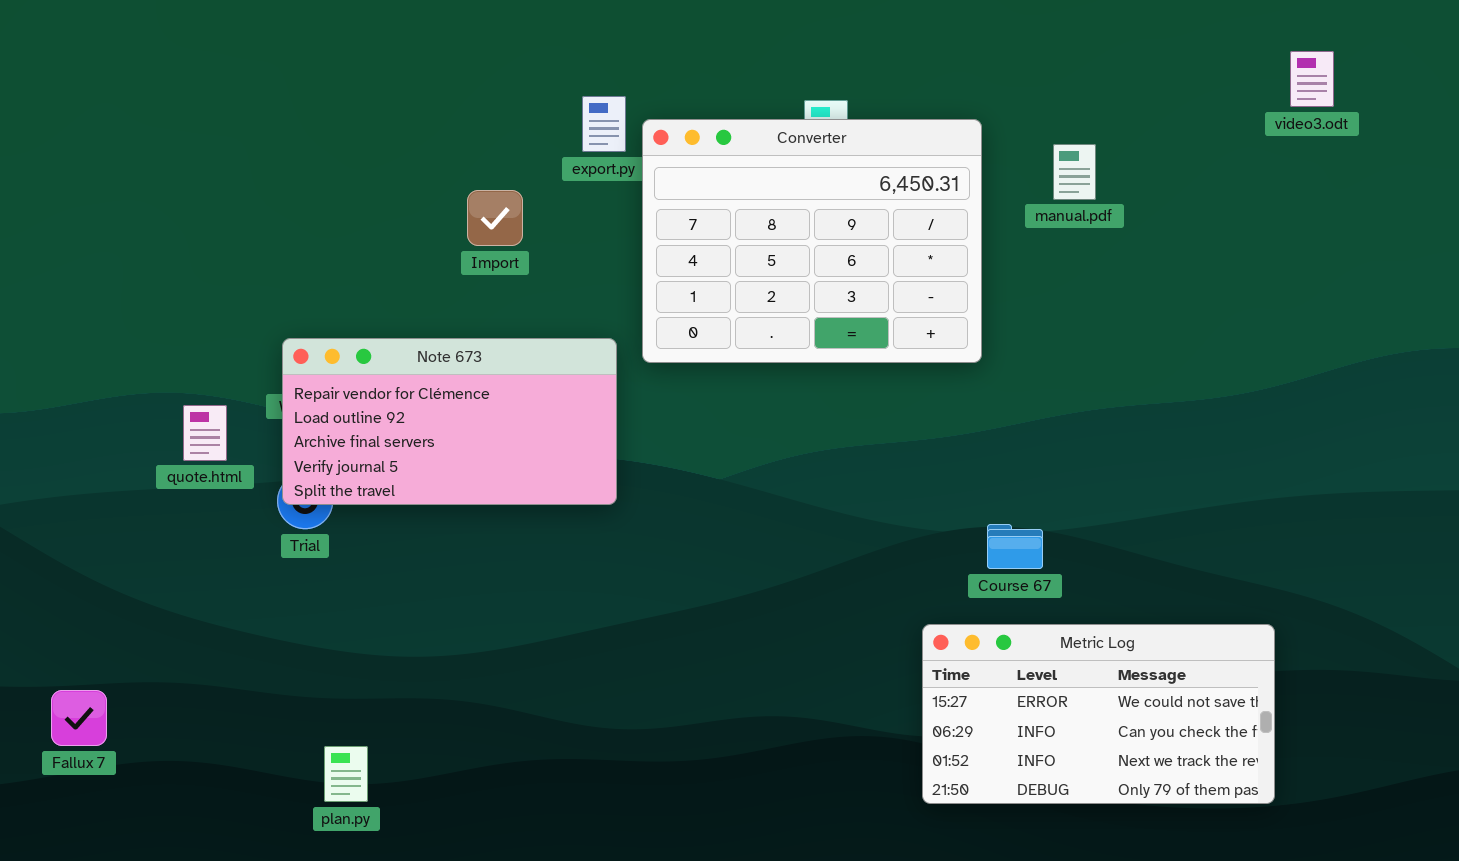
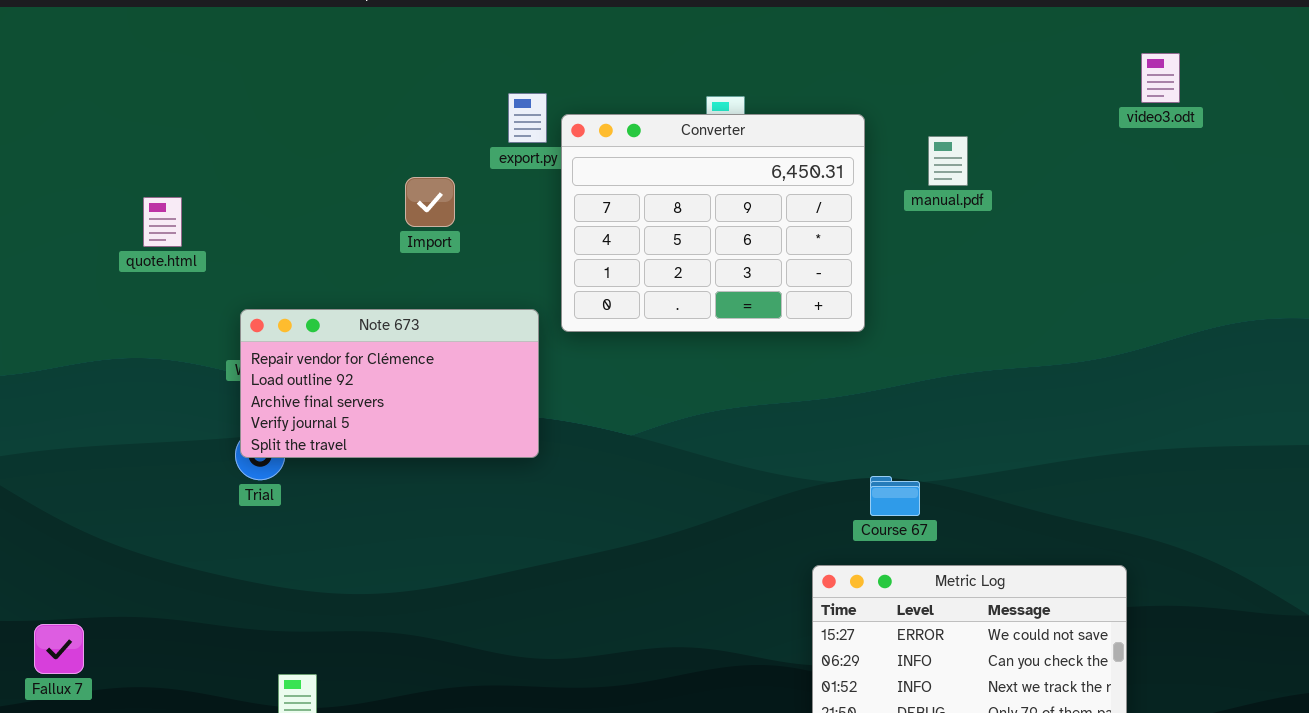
quote.html: [183,405,227,461] -> [143,197,182,247], moved

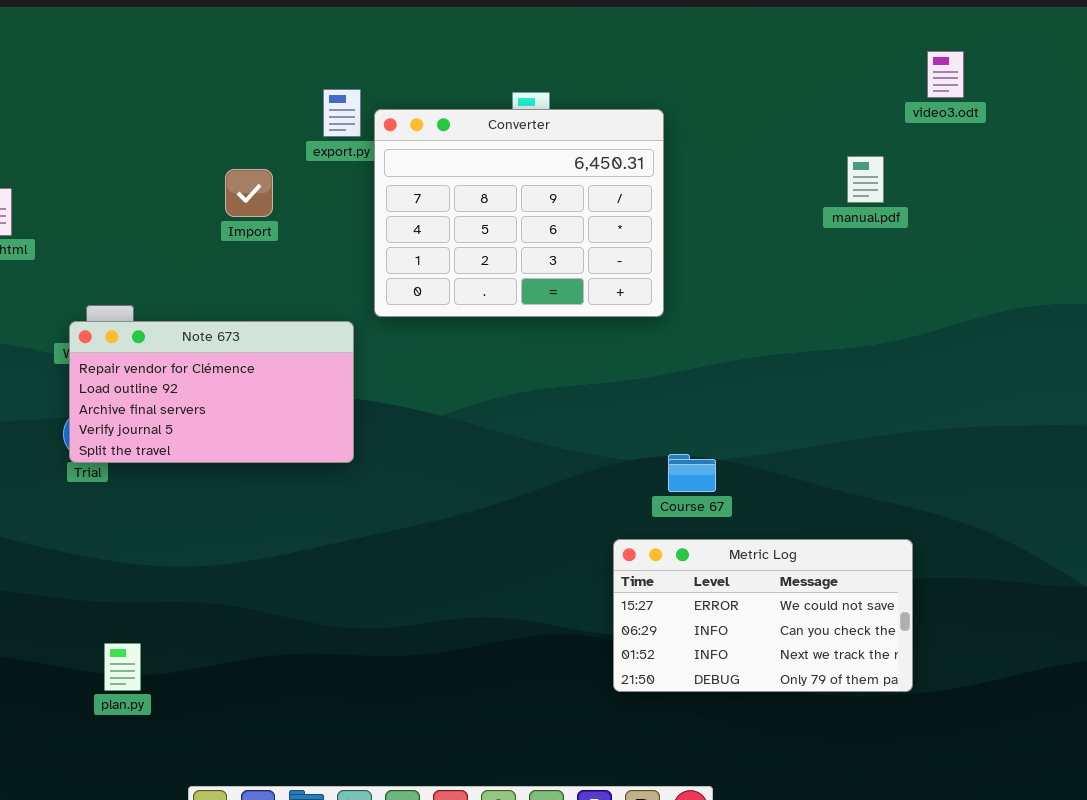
manual.pdf: [928,136,968,186] -> [847,156,884,203], moved
Note 673: [240,309,539,458] -> [69,321,354,463], moved

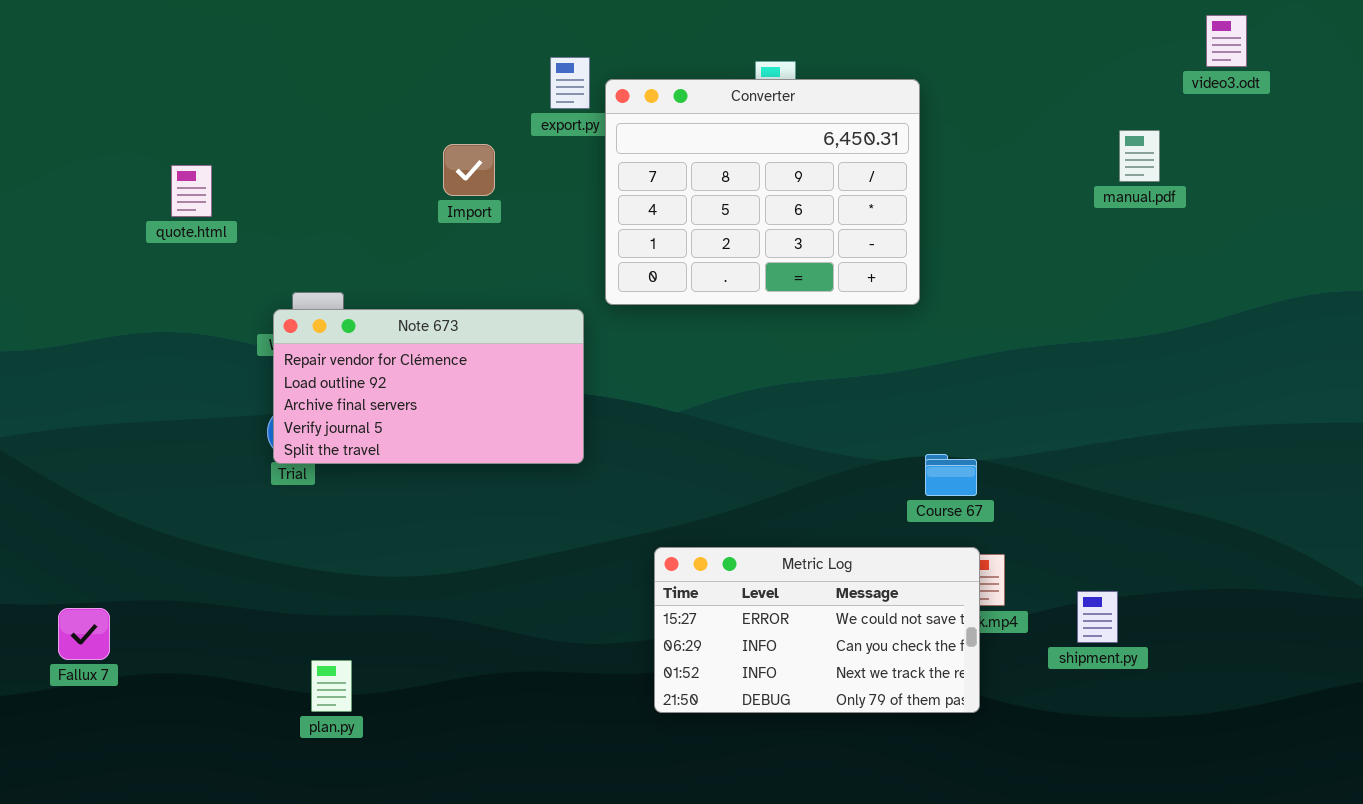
Metric Log: [613,539,913,692] -> [654,547,980,713], moved

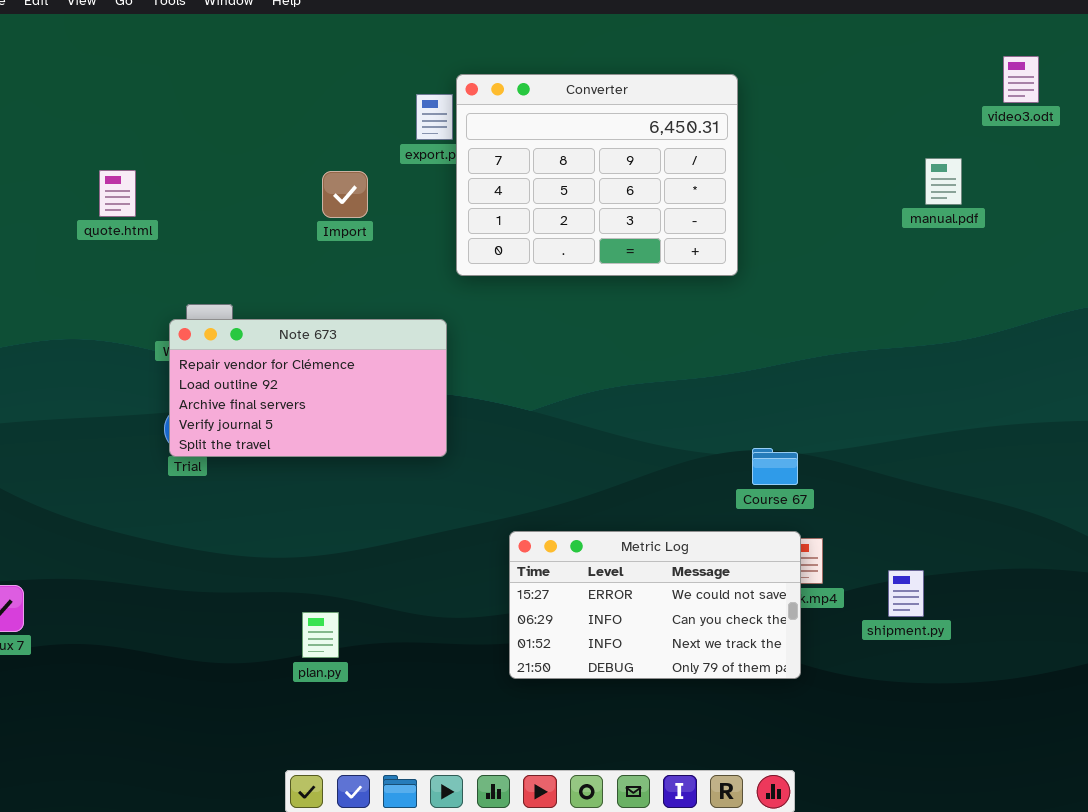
Converter: [605,79,920,305] -> [456,74,738,276], moved
quote.html: [171,165,212,217] -> [99,170,136,217], moved
plan.py: [311,660,352,712] -> [302,612,339,658], moved

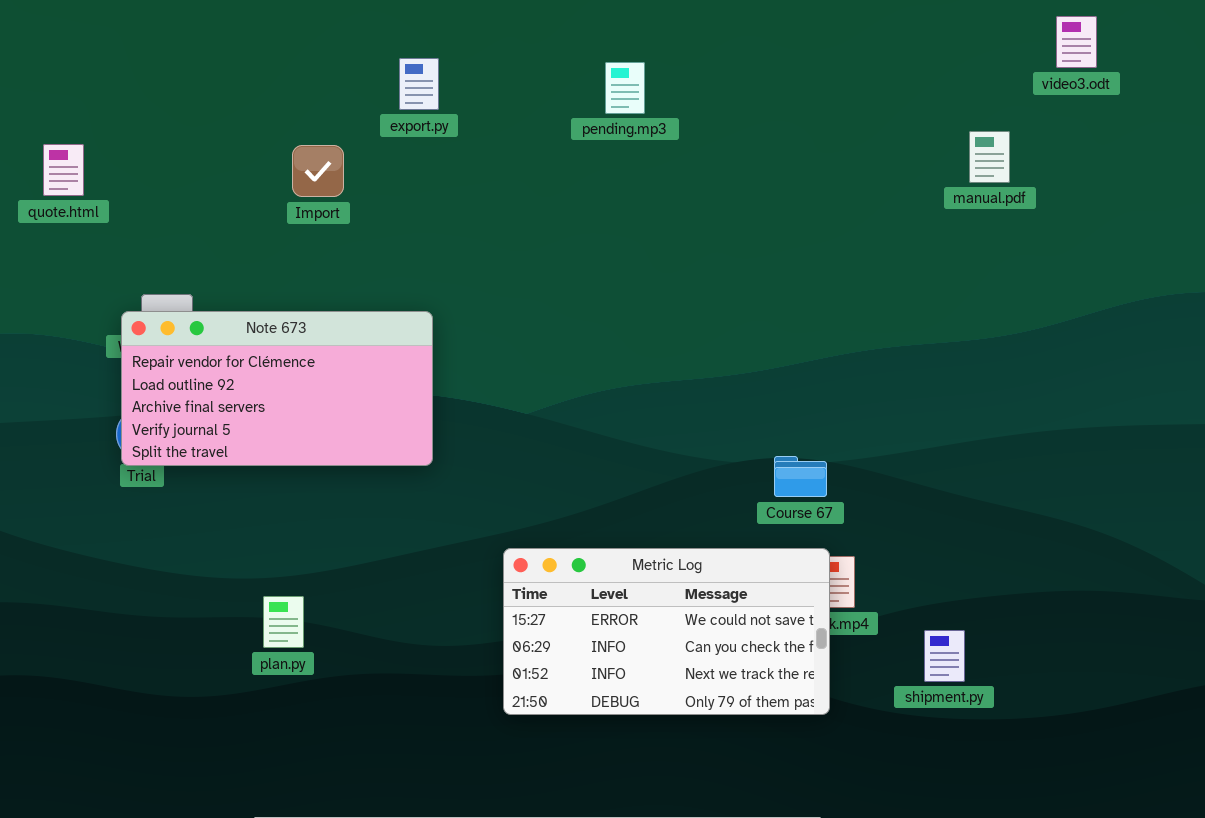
Converter: [456,74,738,276] -> none, closed
shipment.py: [888,570,924,617] -> [924,630,965,682], moved
plan.py: [302,612,339,658] -> [263,596,304,648], moved

